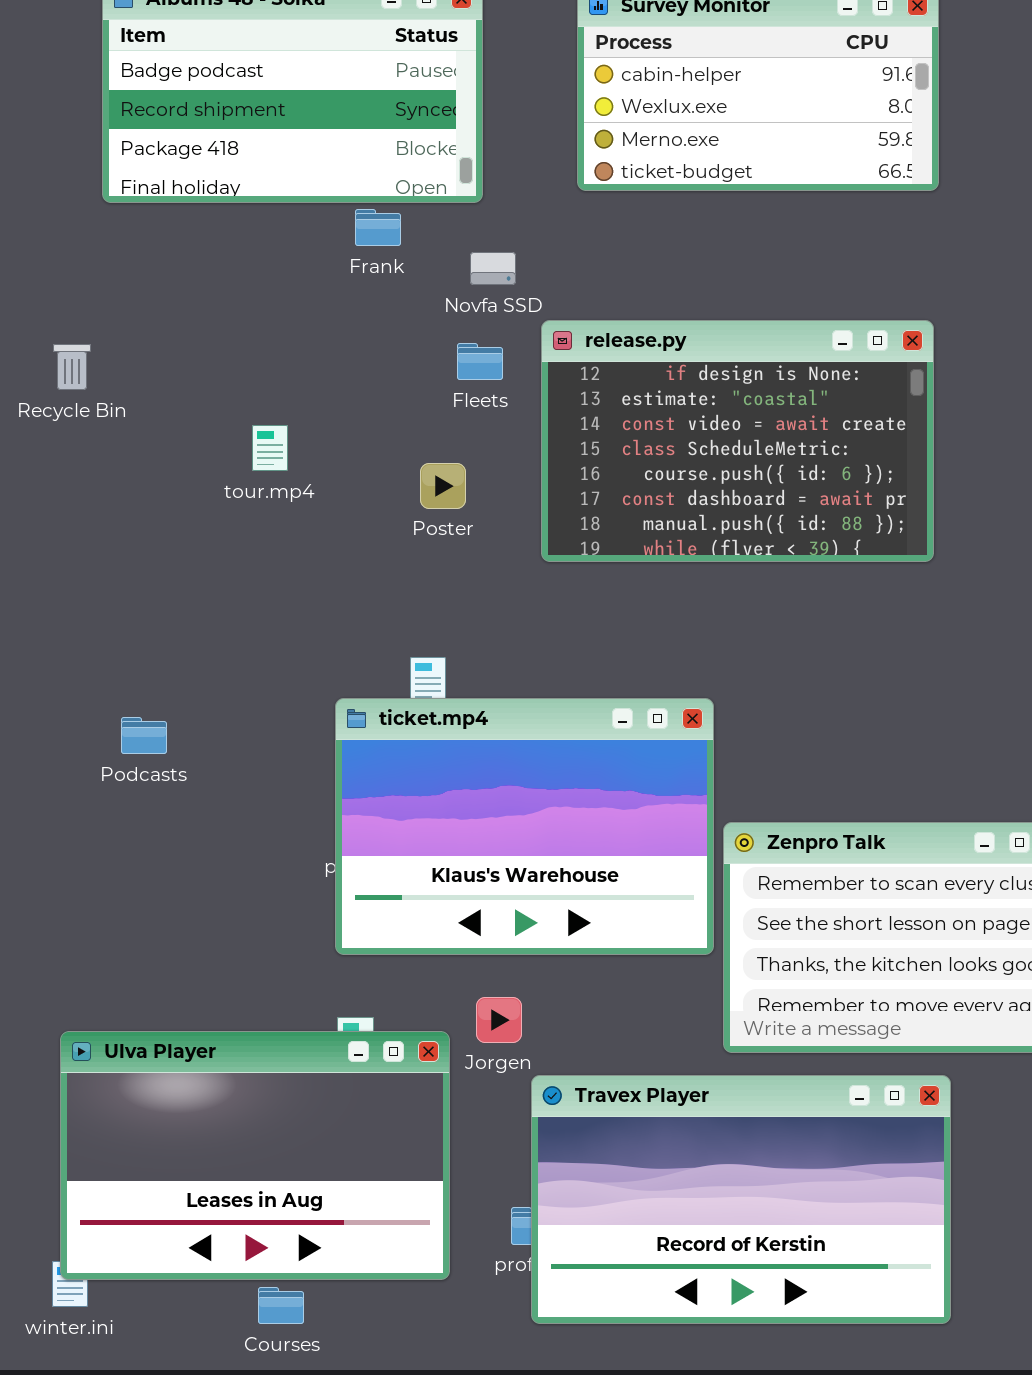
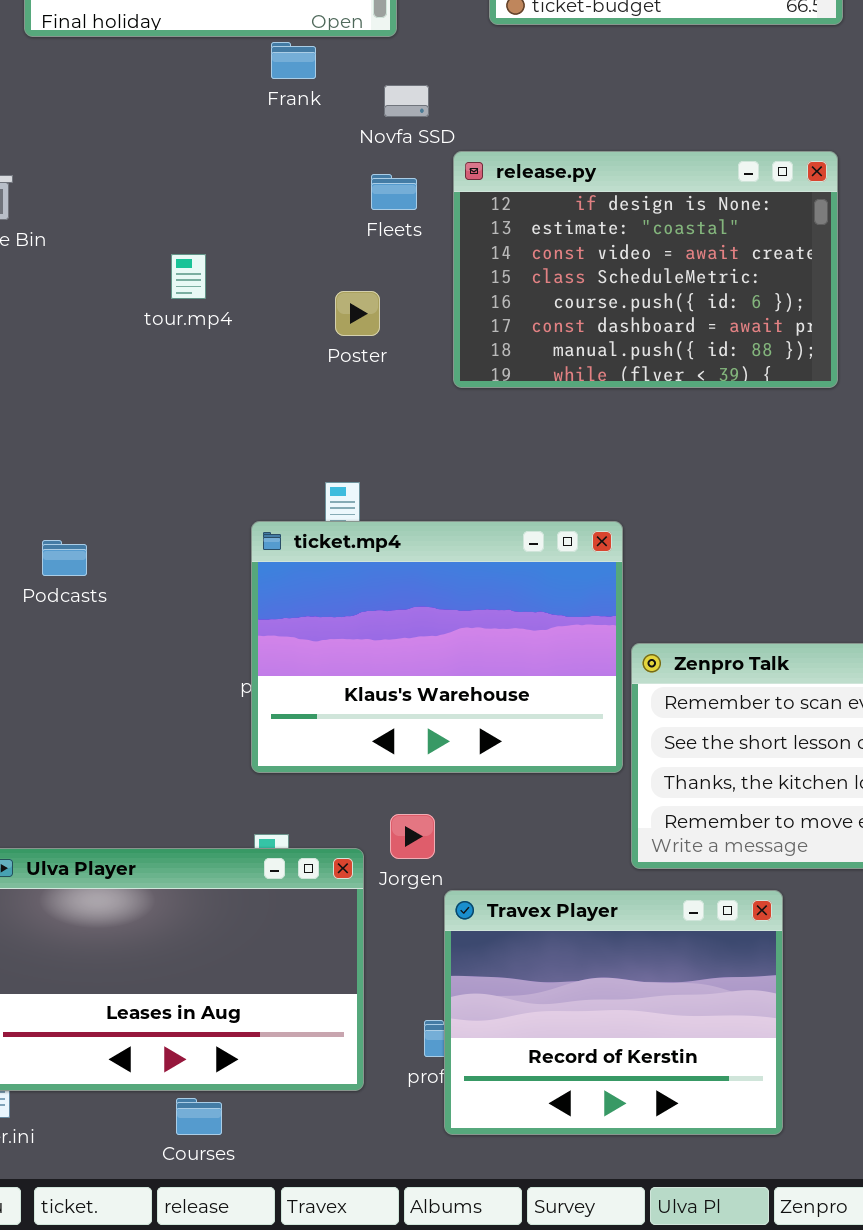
Travex Player: [531,1075,951,1324] -> [444,890,783,1135], resized

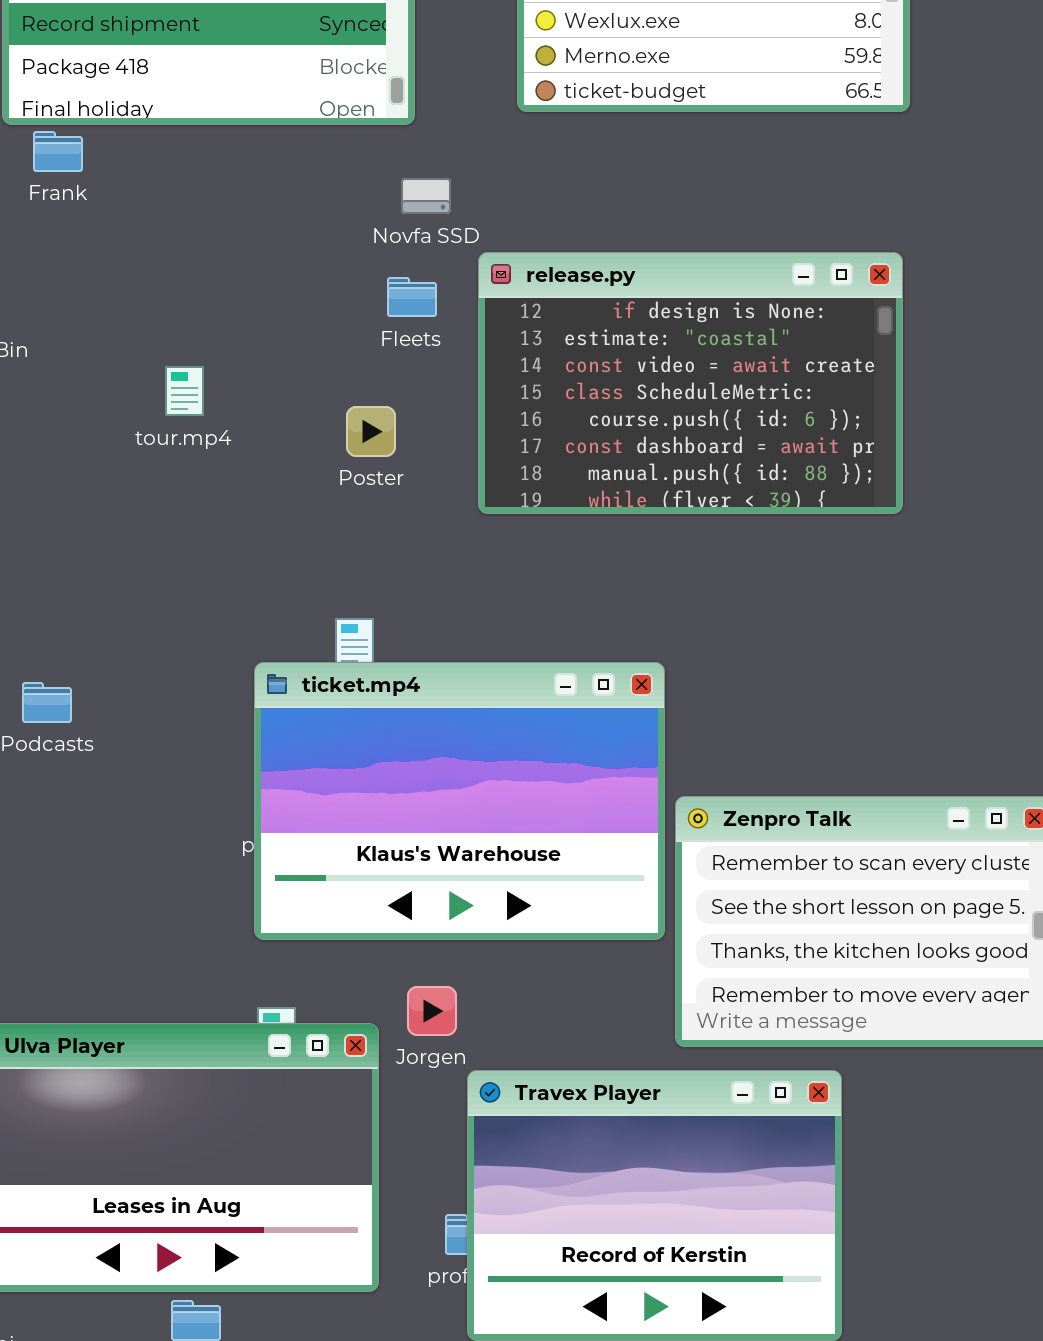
Frank: [271,42,316,79] -> [33,131,83,172], moved

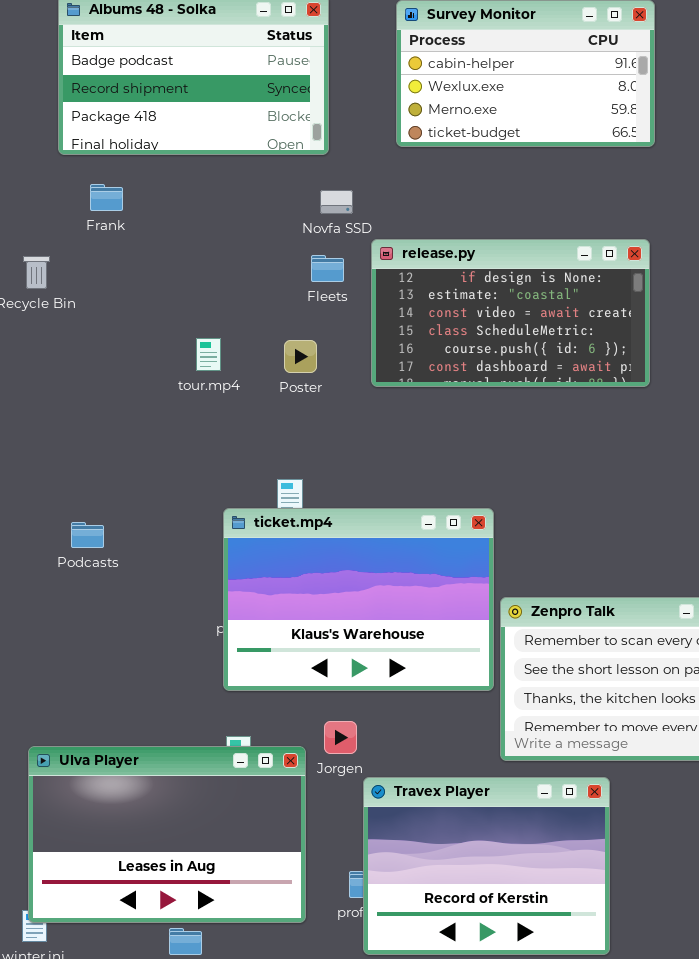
Frank: [33,131,83,172] -> [90,184,123,211], moved
release.py: [478,252,903,514] -> [371,239,650,387], resized
tour.mp4: [165,366,204,416] -> [196,338,221,371], moved

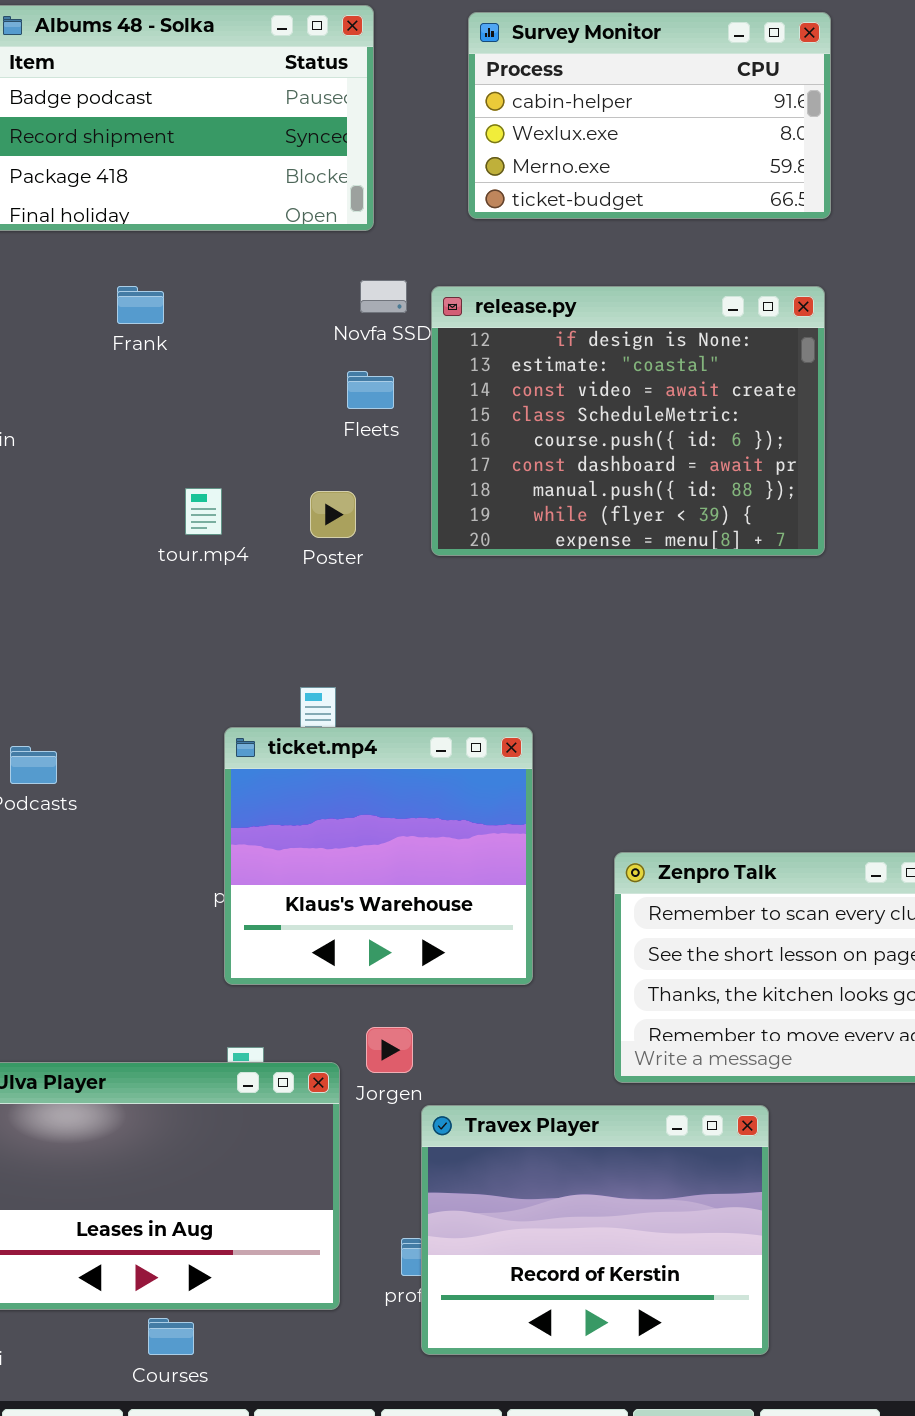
Frank: [90,184,123,211] -> [117,286,164,324], moved
release.py: [371,239,650,387] -> [431,286,825,556], resized
ticket.mp4: [223,508,494,691] -> [224,727,533,985], resized

